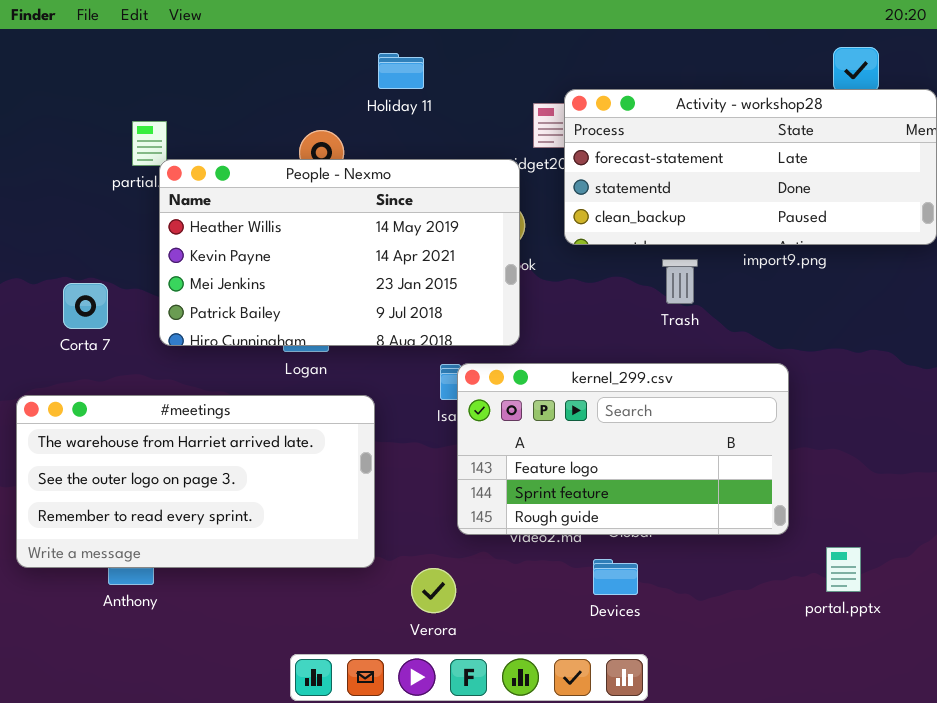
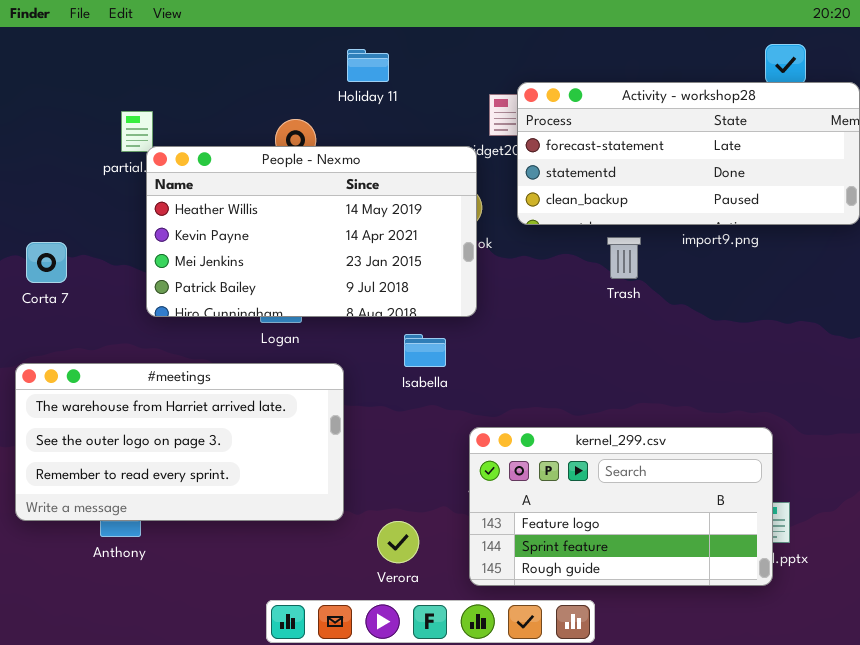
Corta 7: [63,283,108,329] -> [26,242,67,283], moved
kernel_299.csv: [457,363,789,535] -> [469,427,773,586], moved

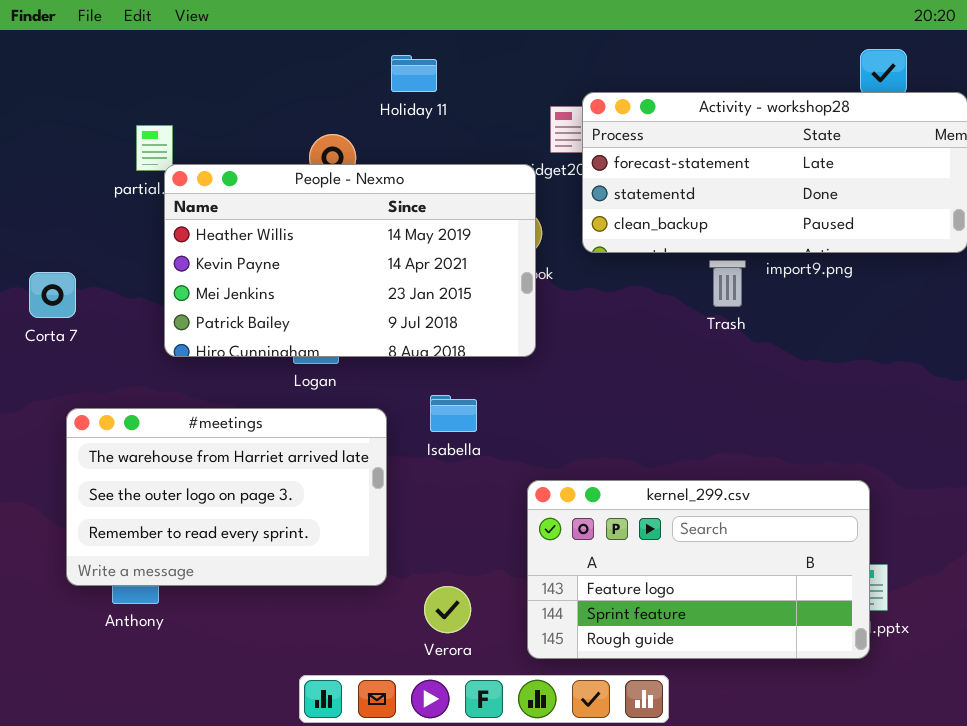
Trash: [607,237,641,279] -> [709,260,746,307], moved
Isabella: [404,334,446,367] -> [430,395,477,432], moved
#meetings: [15,363,344,521] -> [66,408,387,586], resized

